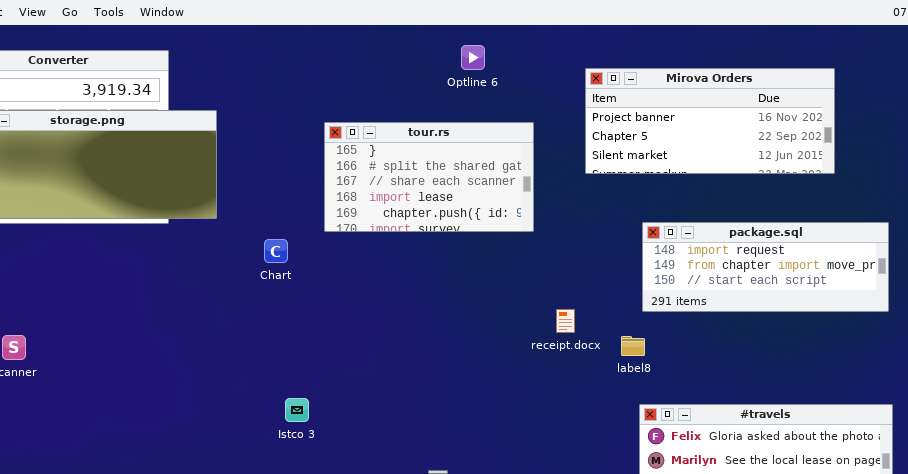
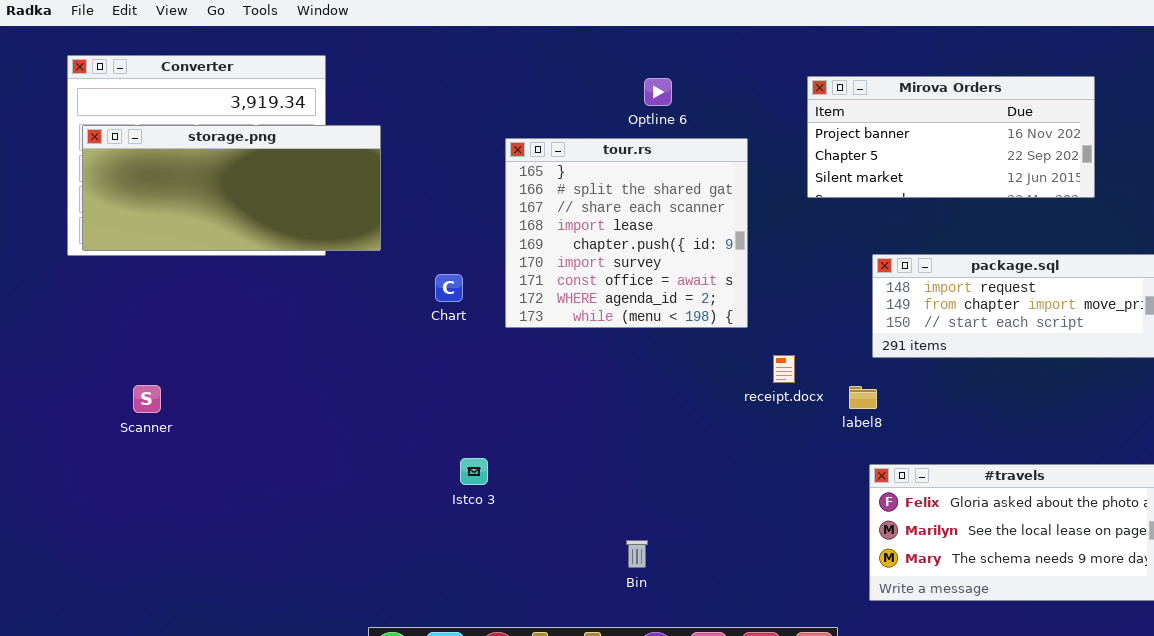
Optline 6: [461,45,485,70] -> [644,78,672,106], moved
tour.rs: [324,122,534,232] -> [505,138,748,328], resized

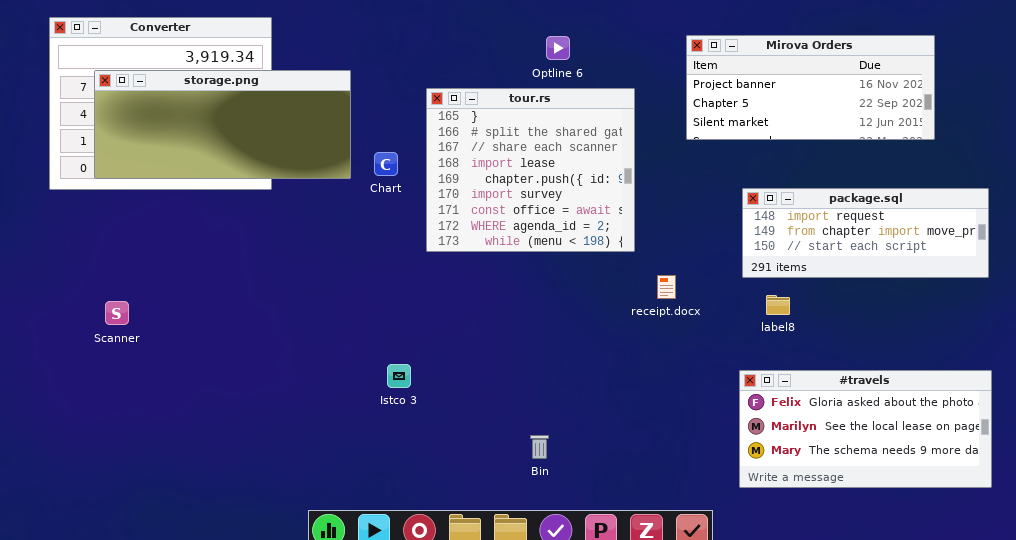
storage.png: [82,125,381,251] -> [94,70,351,179], moved
Chart: [435,274,463,302] -> [374,152,398,176], moved
label8: [849,386,877,409] -> [766,295,790,315], moved

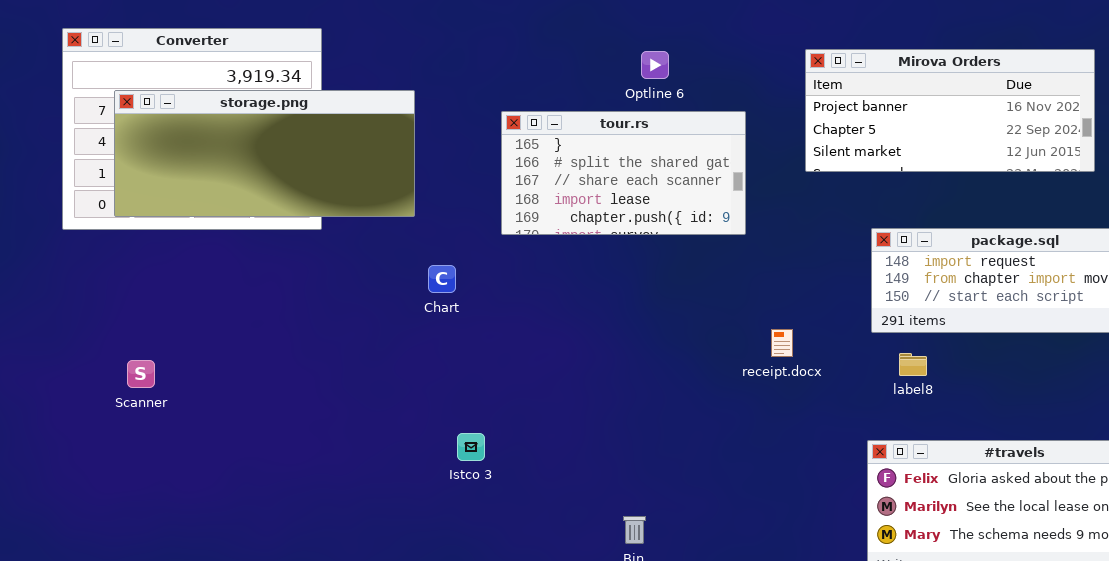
tour.rs: [426,88,635,252] -> [501,111,746,235], resized
Chart: [374,152,398,176] -> [428,265,456,293], moved

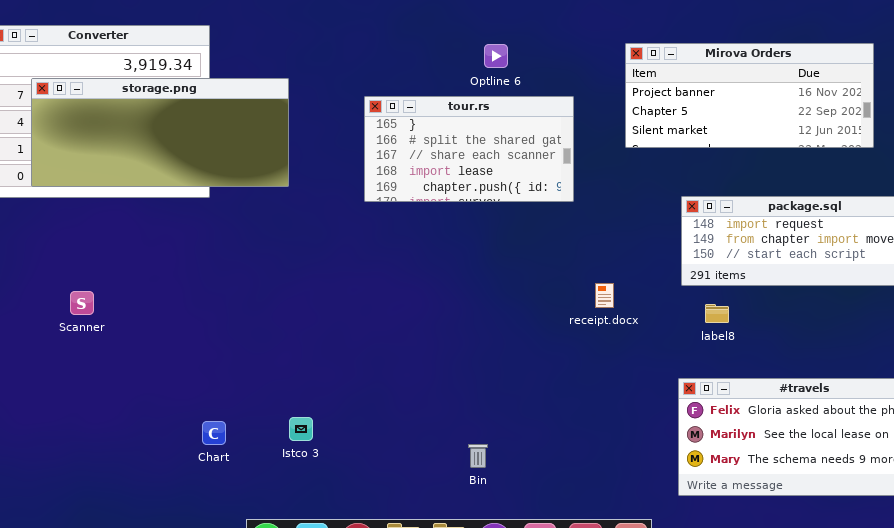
Chart: [428,265,456,293] -> [202,421,226,445], moved
Scanner: [127,360,155,388] -> [70,291,94,315], moved
Istco 3: [457,433,485,461] -> [289,417,313,441], moved

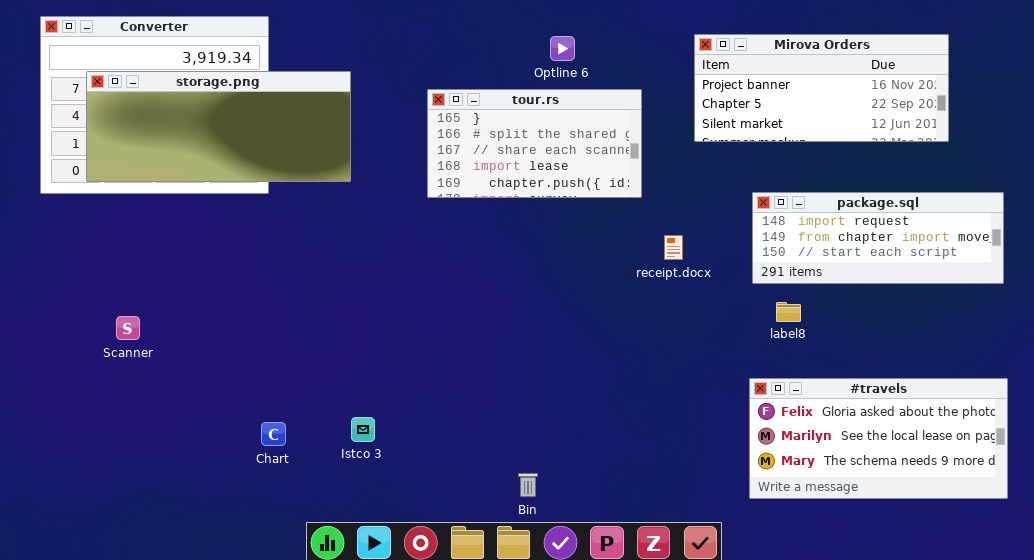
receipt.docx: [595,283,614,308] -> [664,235,683,260], moved
Scanner: [70,291,94,315] -> [116,316,140,340], moved
Bin: [468,444,488,468] -> [518,473,538,497], moved

